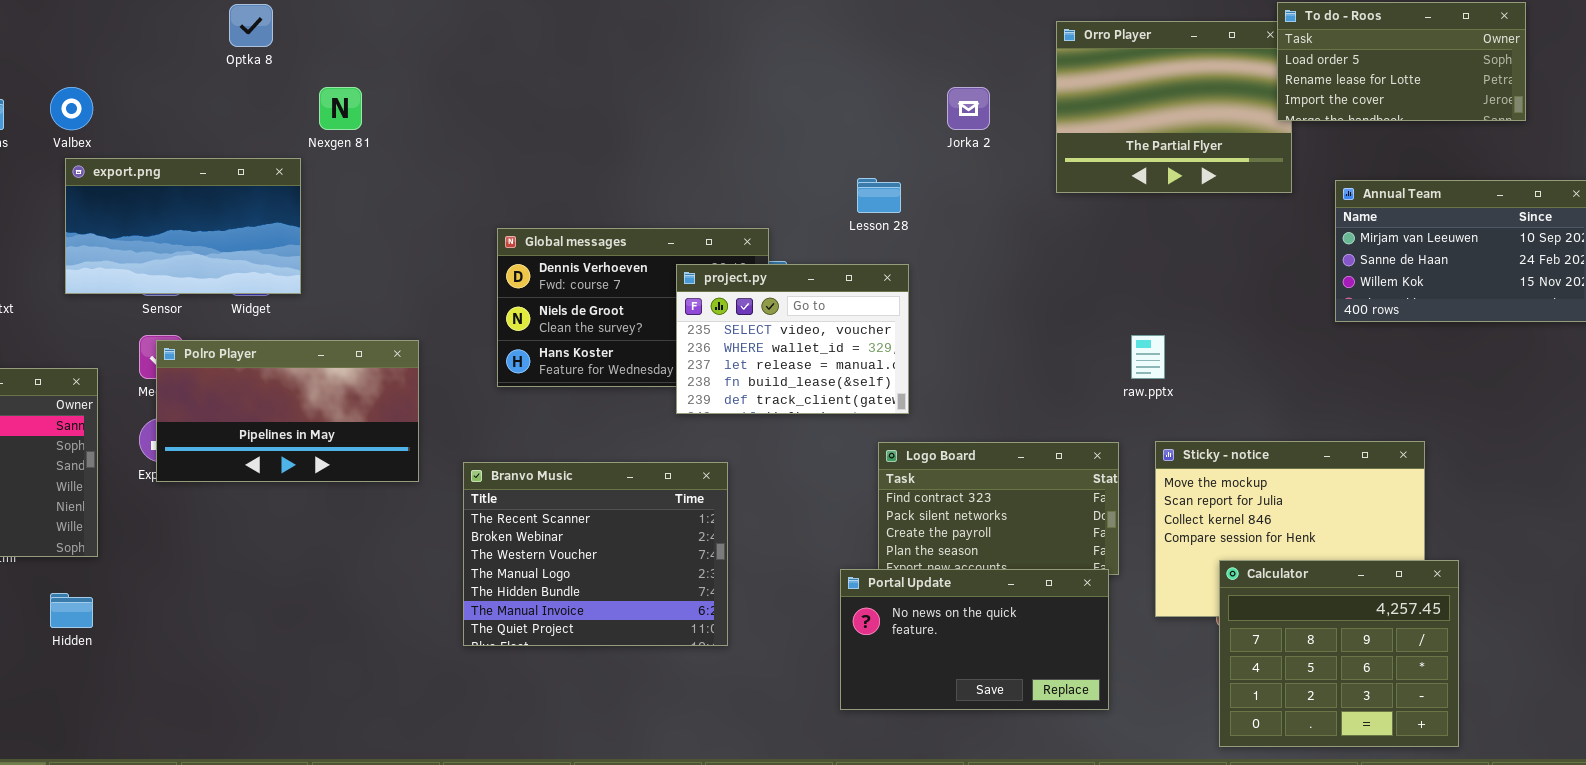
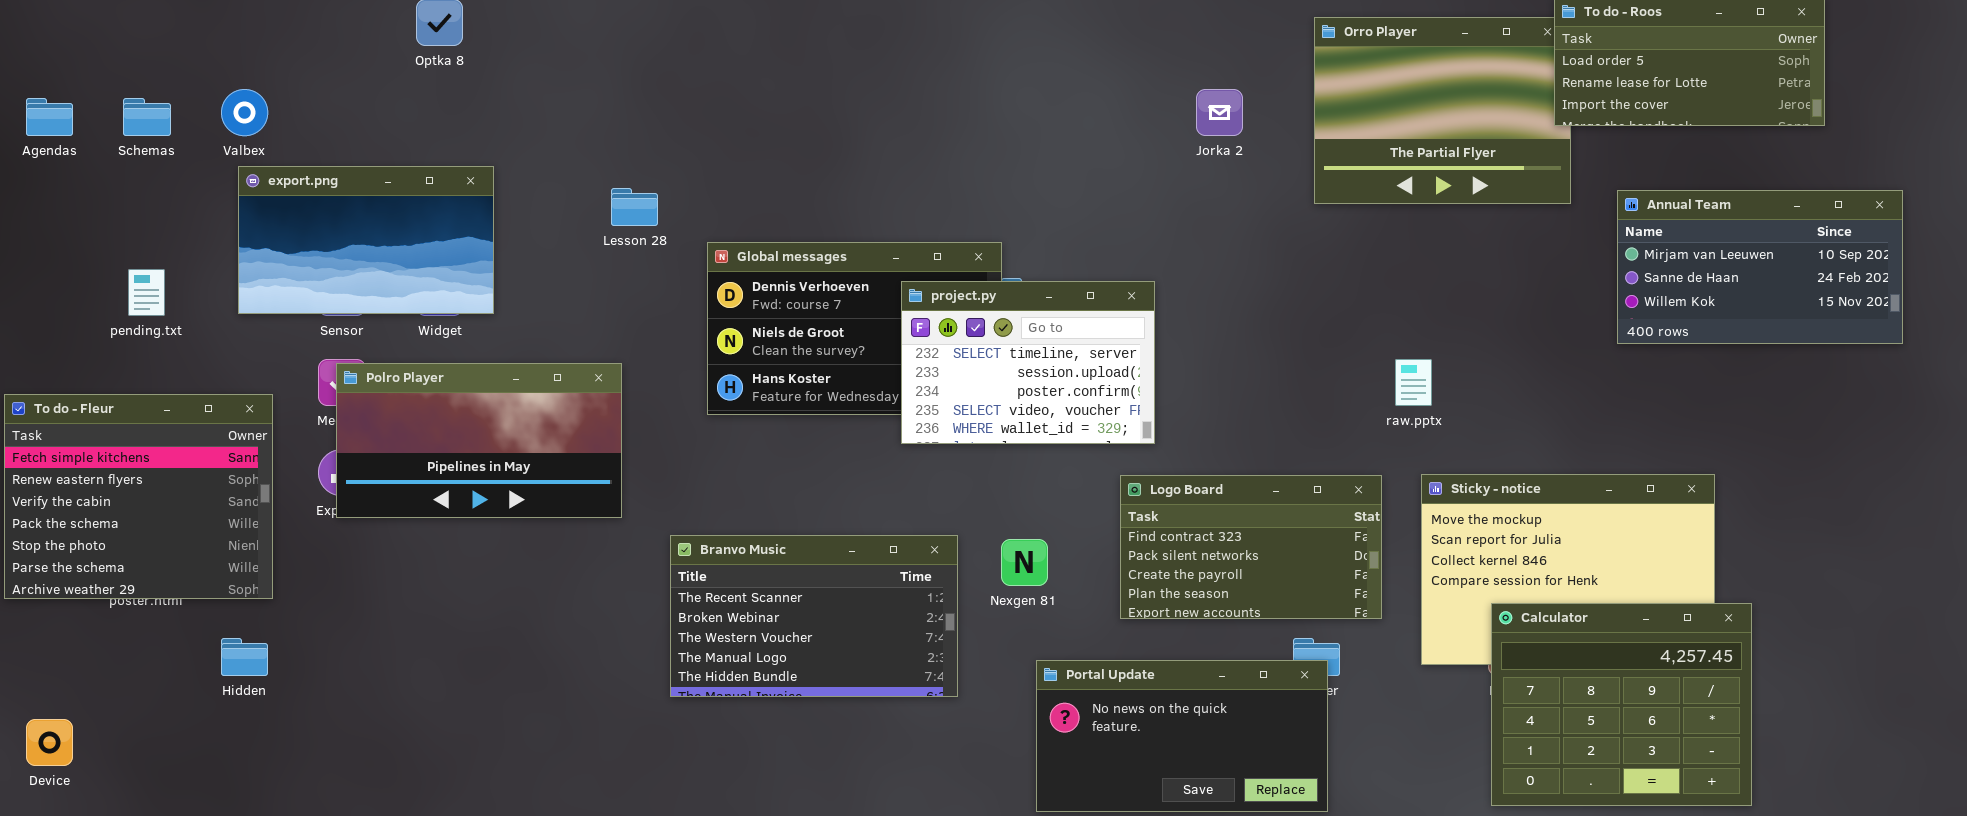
Nexgen 81: [319,87,362,130] -> [1001,539,1048,586], moved
Lesson 28: [857,178,901,213] -> [611,188,658,226], moved
project.py: [676,264,909,414] -> [901,281,1155,444], scrolled up 3 rows
Branvo Music: [463,462,728,646] -> [670,535,958,697], resized
Portal Update: [840,569,1109,710] -> [1036,660,1328,812], moved

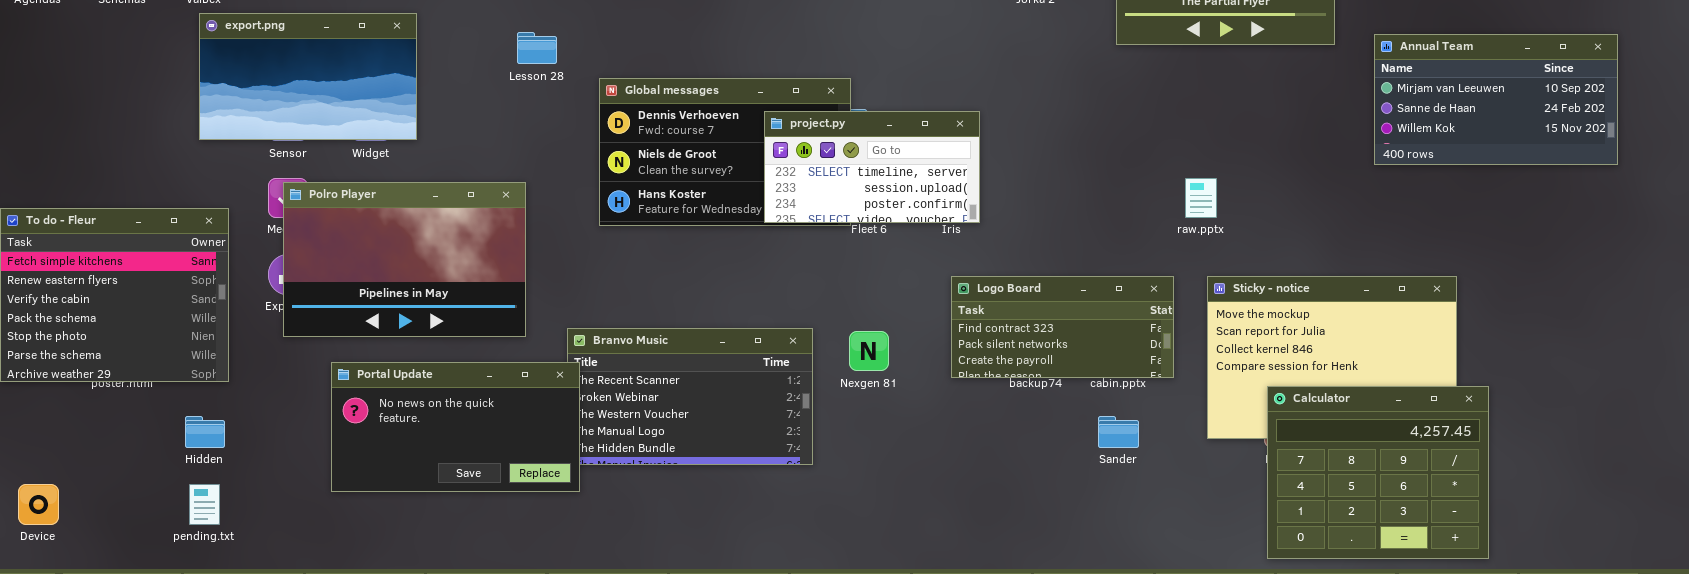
pending.txt: [128,269,165,316] -> [189,484,220,525], moved
project.py: [901,281,1155,444] -> [764,111,980,223], resized
Polro Player: [336,363,622,518] -> [283,182,526,337], resized
Logo Board: [1120,475,1382,619] -> [951,276,1174,378], resized
Portal Update: [1036,660,1328,812] -> [331,362,580,492], moved

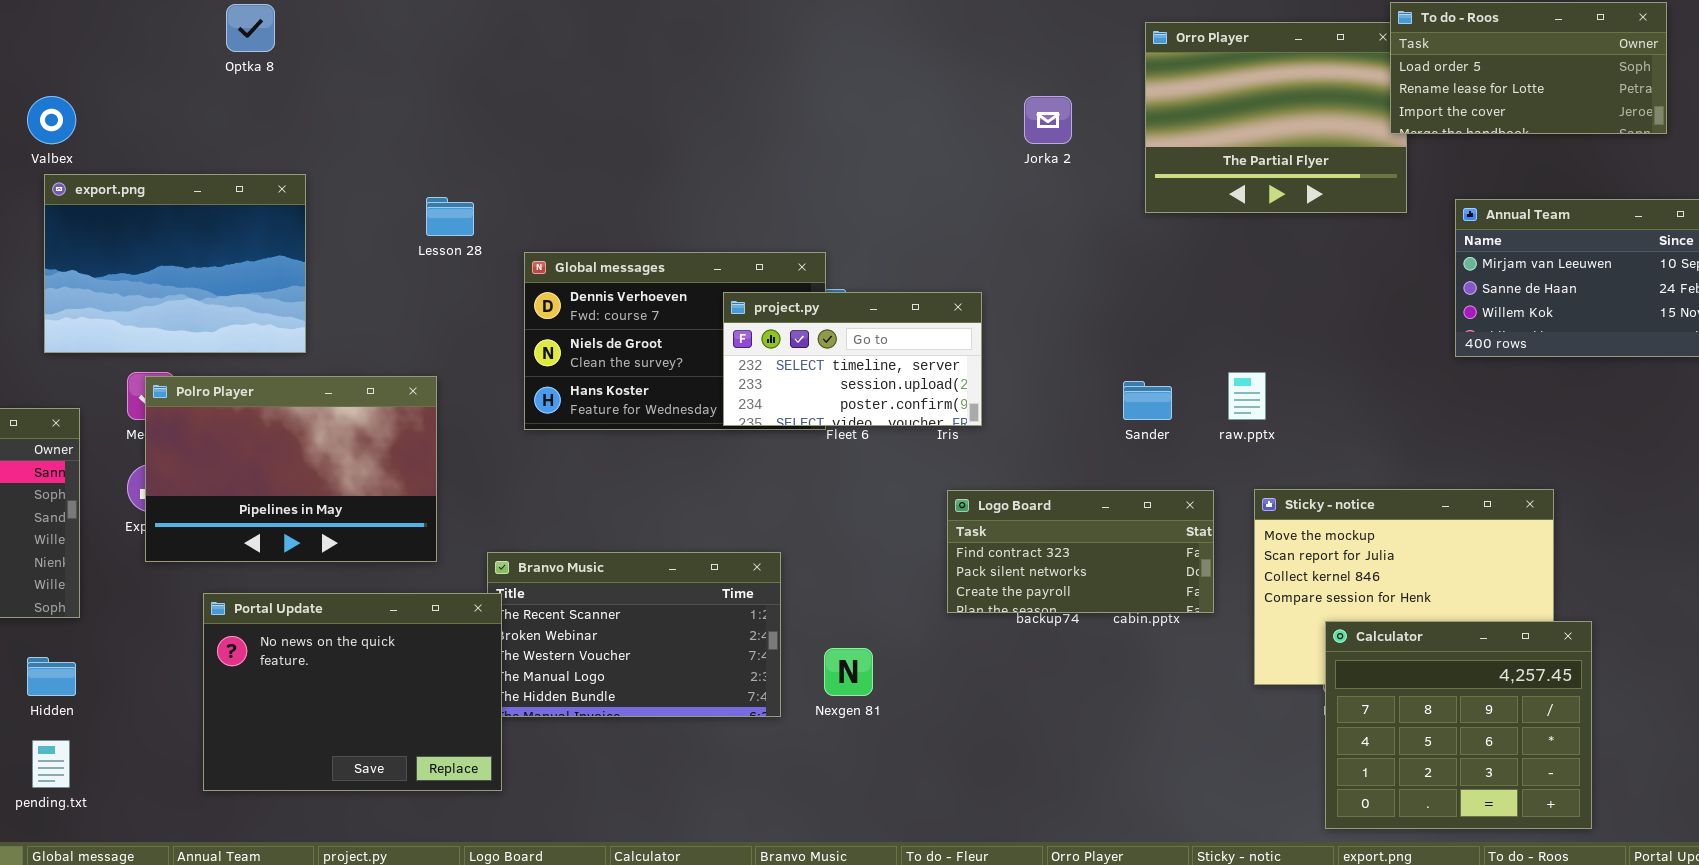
export.png: [199,13,417,140] -> [44,174,306,353], resized
Nexgen 81: [849,331,889,371] -> [824,648,873,696], moved
Portal Update: [331,362,580,492] -> [203,593,502,791], resized
Sander: [1098,416,1139,448] -> [1123,381,1172,420], moved

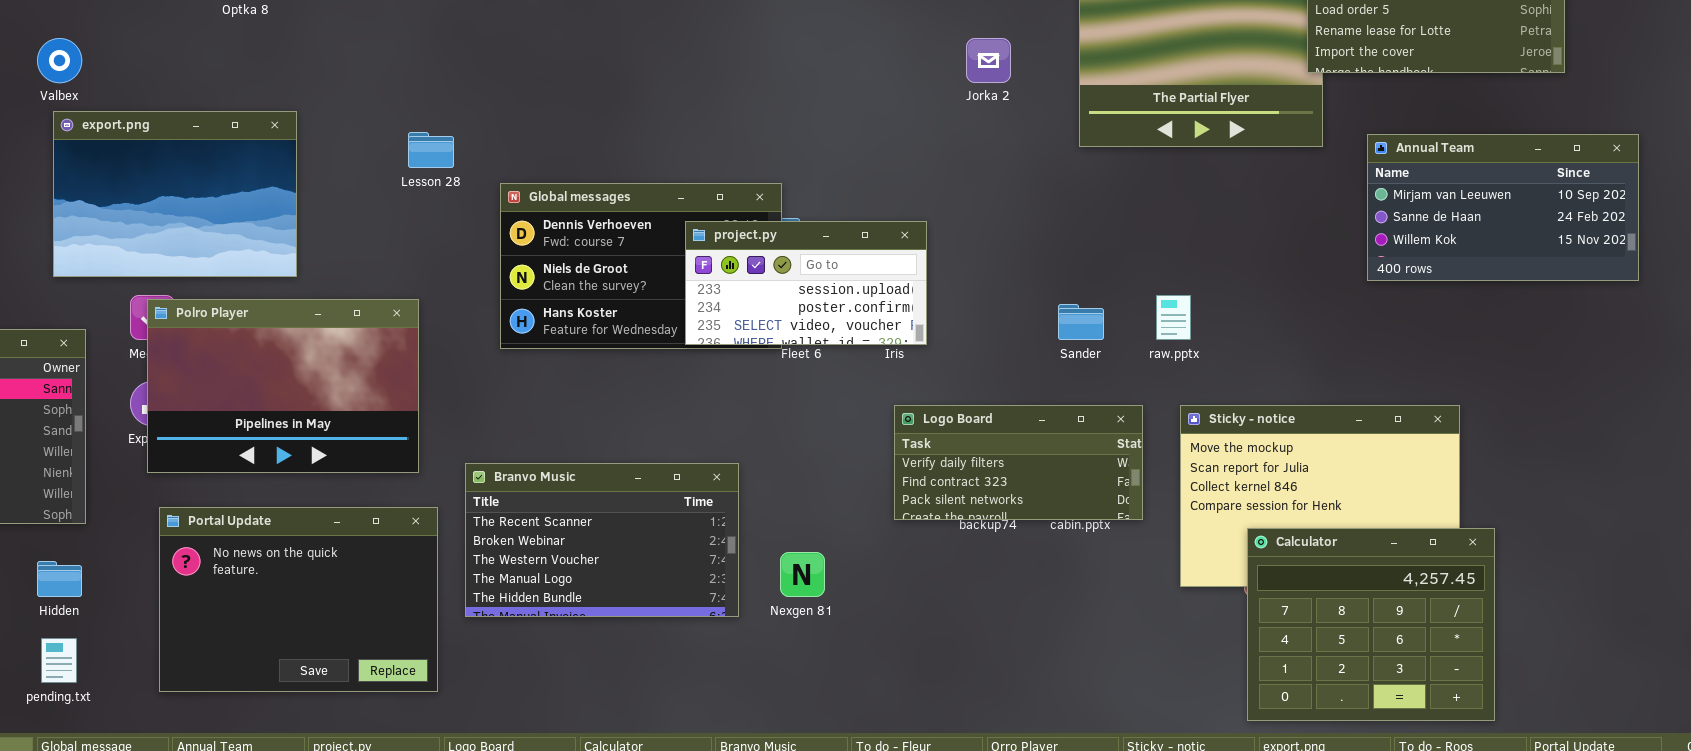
project.py: [723,292,982,426] -> [685,221,927,345], scrolled down 1 row
Logo Board: [947,490,1214,613] -> [894,405,1143,520], scrolled up 1 row
Portal Update: [203,593,502,791] -> [159,507,438,692], moved

